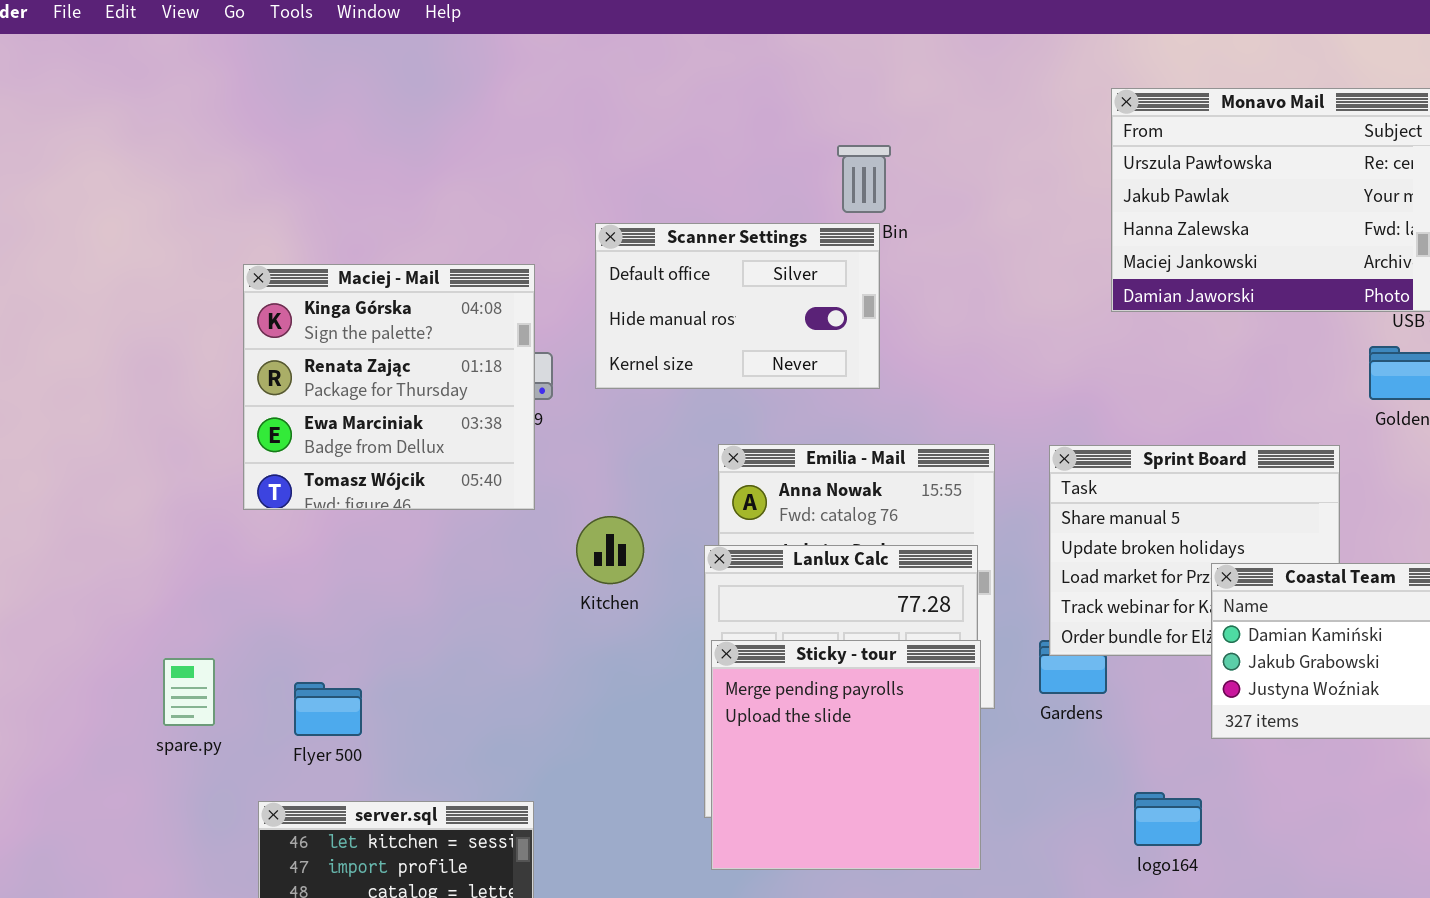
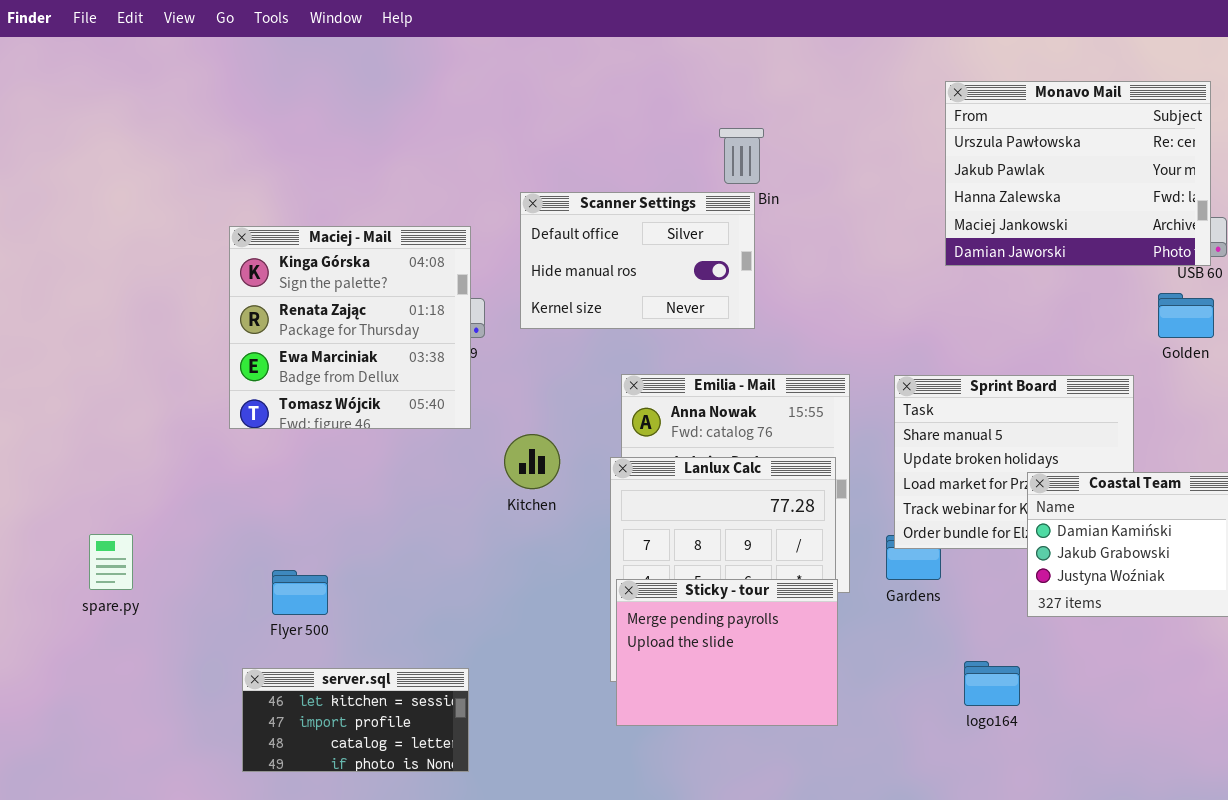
Sticky - tour: [711,640,981,870] -> [616,579,838,726], resized
spare.py: [163,658,215,726] -> [89,534,133,590], moved

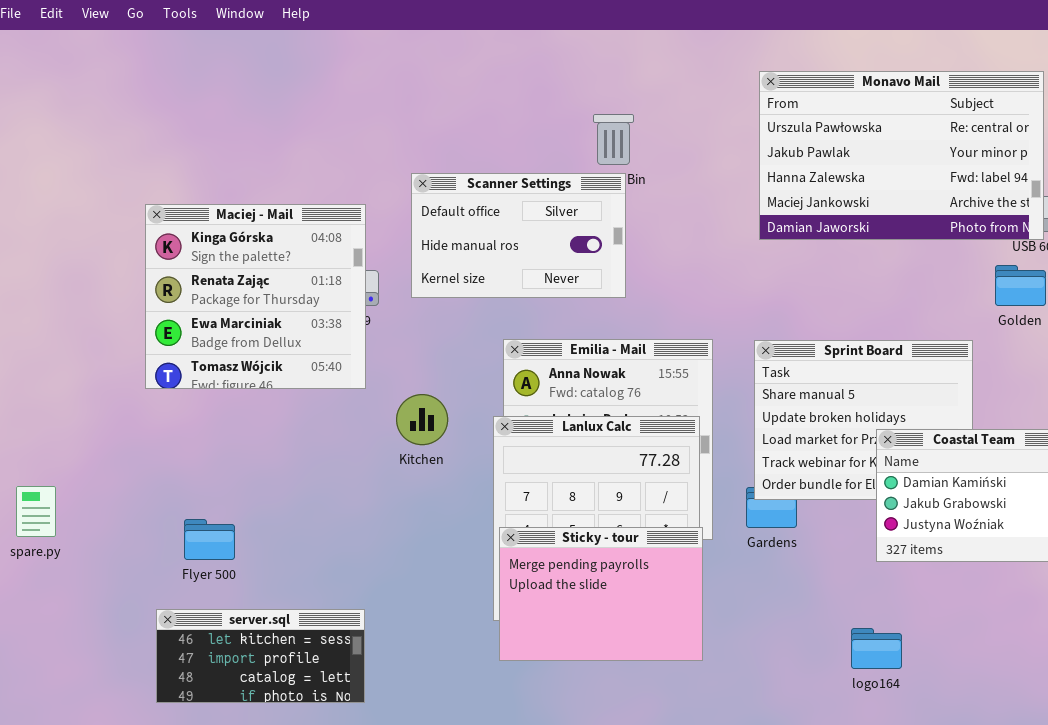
Monavo Mail: [945,81,1211,266] -> [759,71,1044,240], resized
logo164: [964,661,1020,706] -> [851,628,902,669], moved

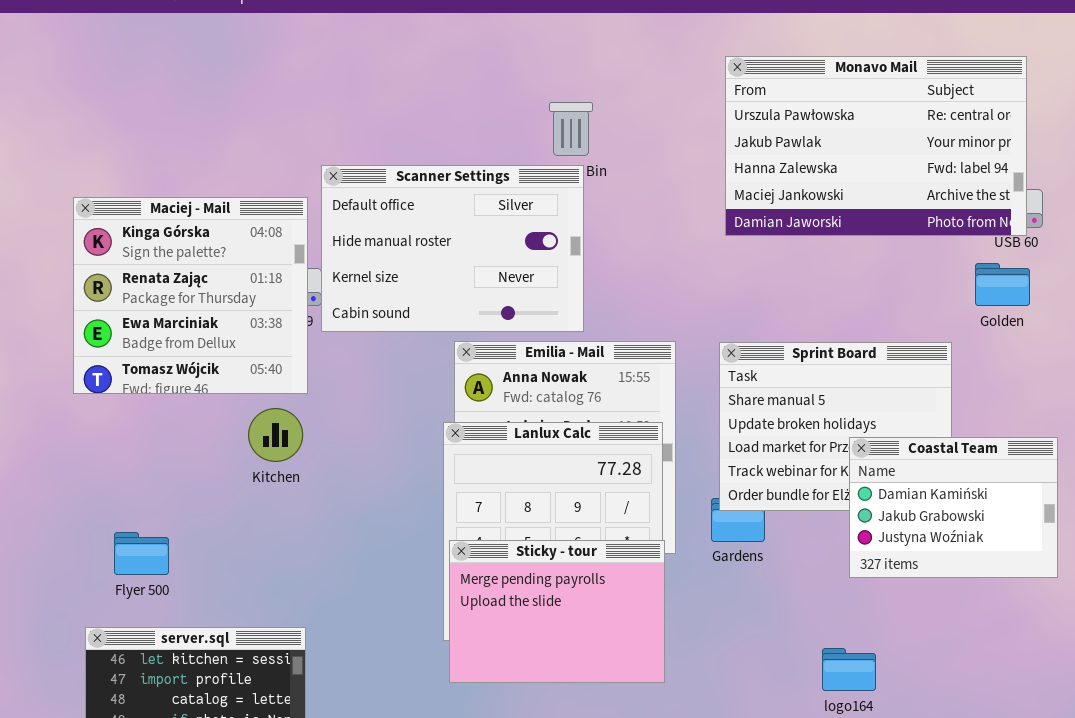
Scanner Settings: [411,173,626,298] -> [321,165,584,332], resized
Kitchen: [396,394,448,445] -> [248,408,303,462], moved

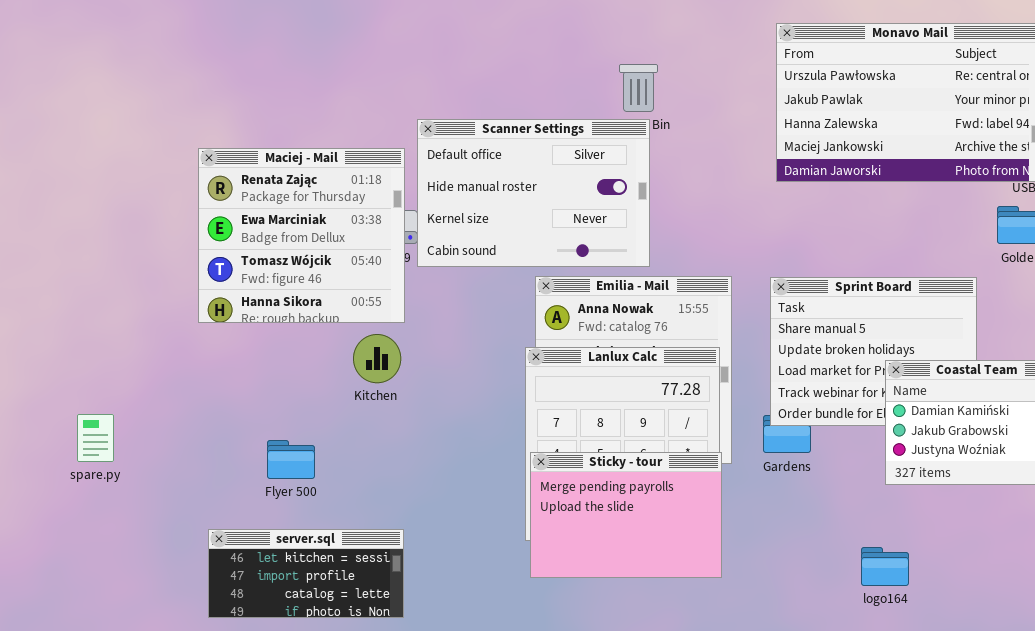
Maciej - Mail: [73,197,308,394] -> [198,148,405,323], scrolled down 1 row
Flyer 500: [114,532,169,575] -> [267,440,315,479], moved

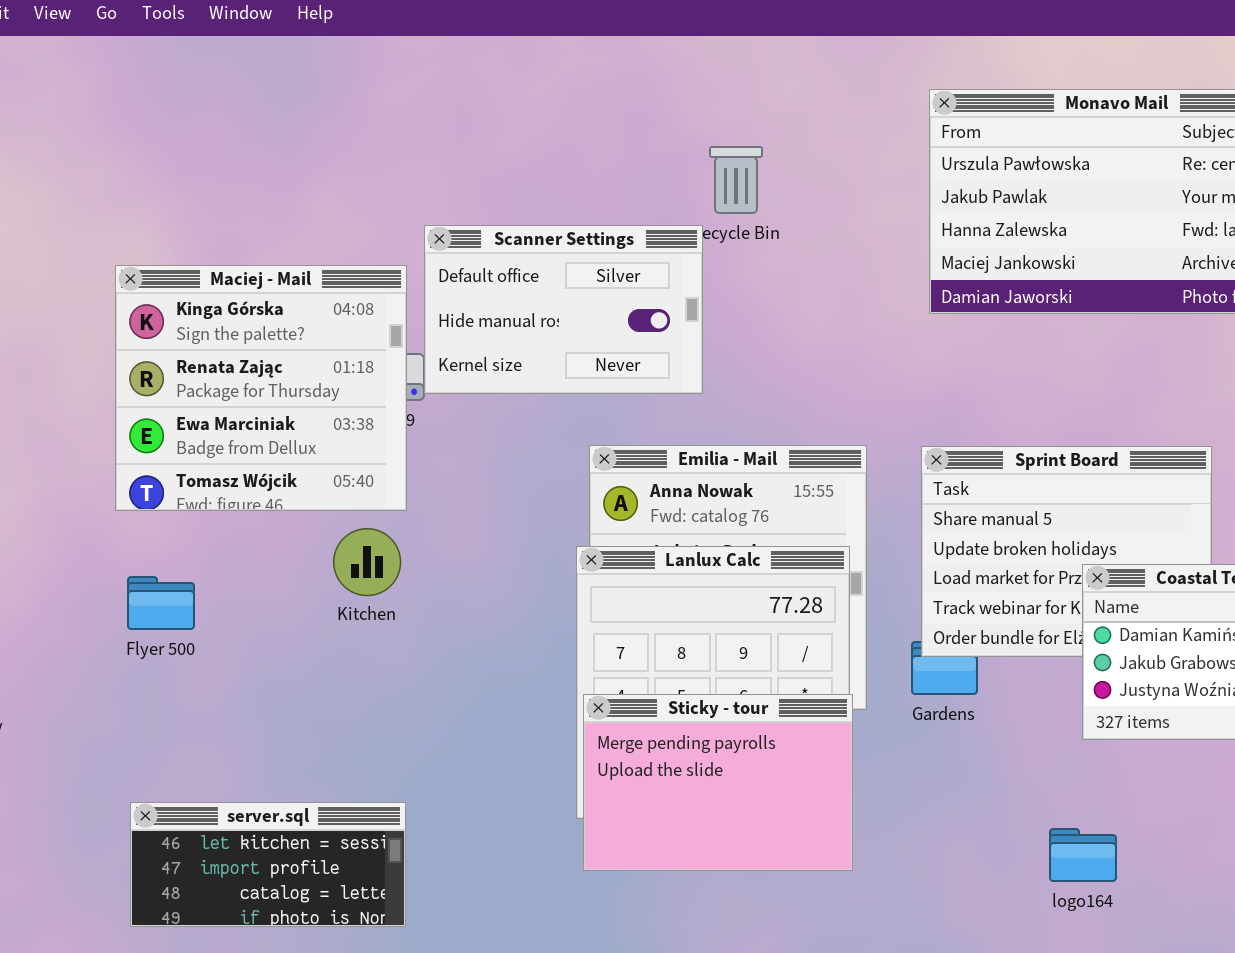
Scanner Settings: [417,119,650,267] -> [424,225,703,394], resized
Maciej - Mail: [198,148,405,323] -> [115,265,407,511], scrolled up 1 row
Flyer 500: [267,440,315,479] -> [127,576,195,630], moved

